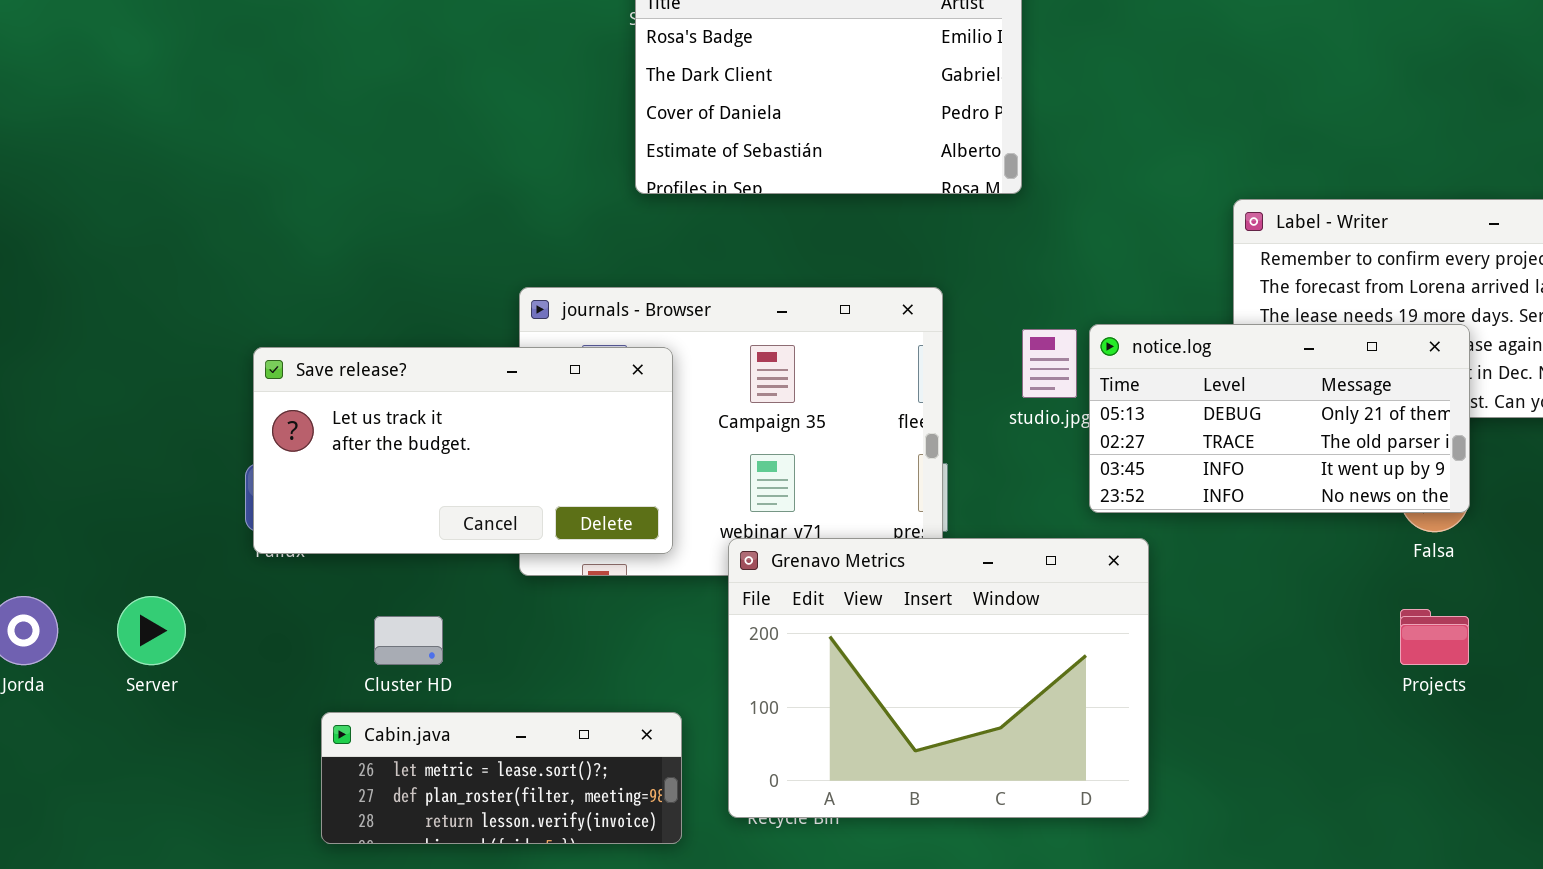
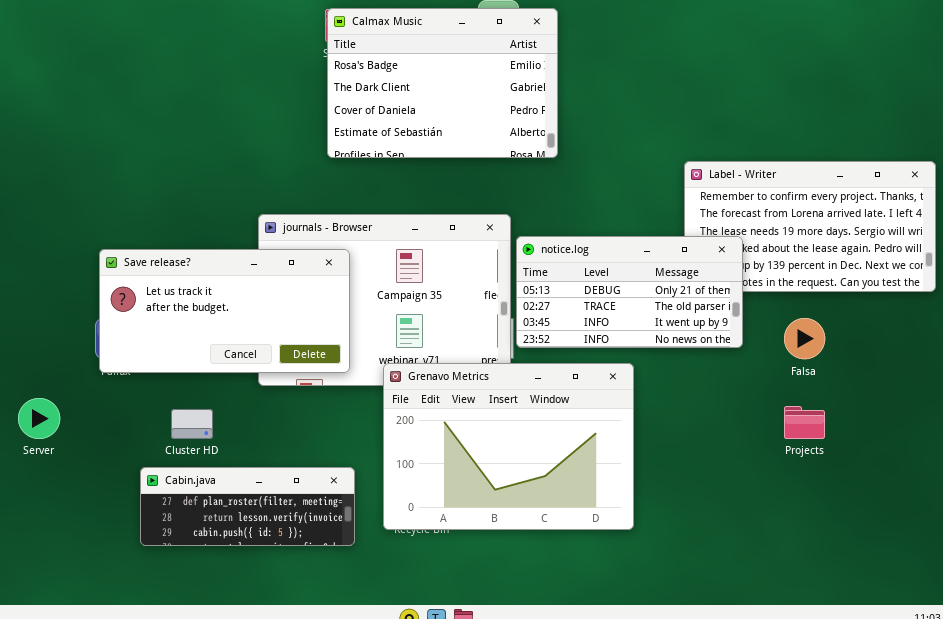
notice.log: [1089,324,1470,513] -> [516,236,743,348], moved
Cabin.java: [321,712,682,844] -> [140,467,355,546], scrolled down 1 row

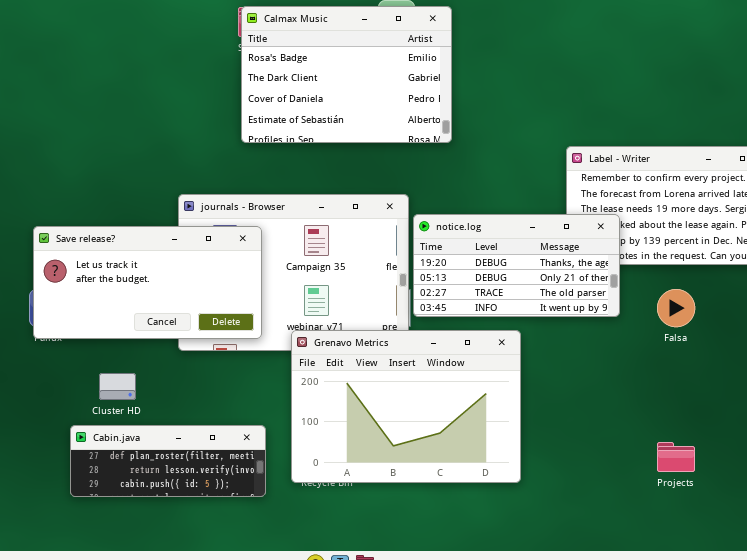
notice.log: [516,236,743,348] -> [413,214,620,317], scrolled up 1 row
Projects: [784,406,825,439] -> [657,442,695,472], moved

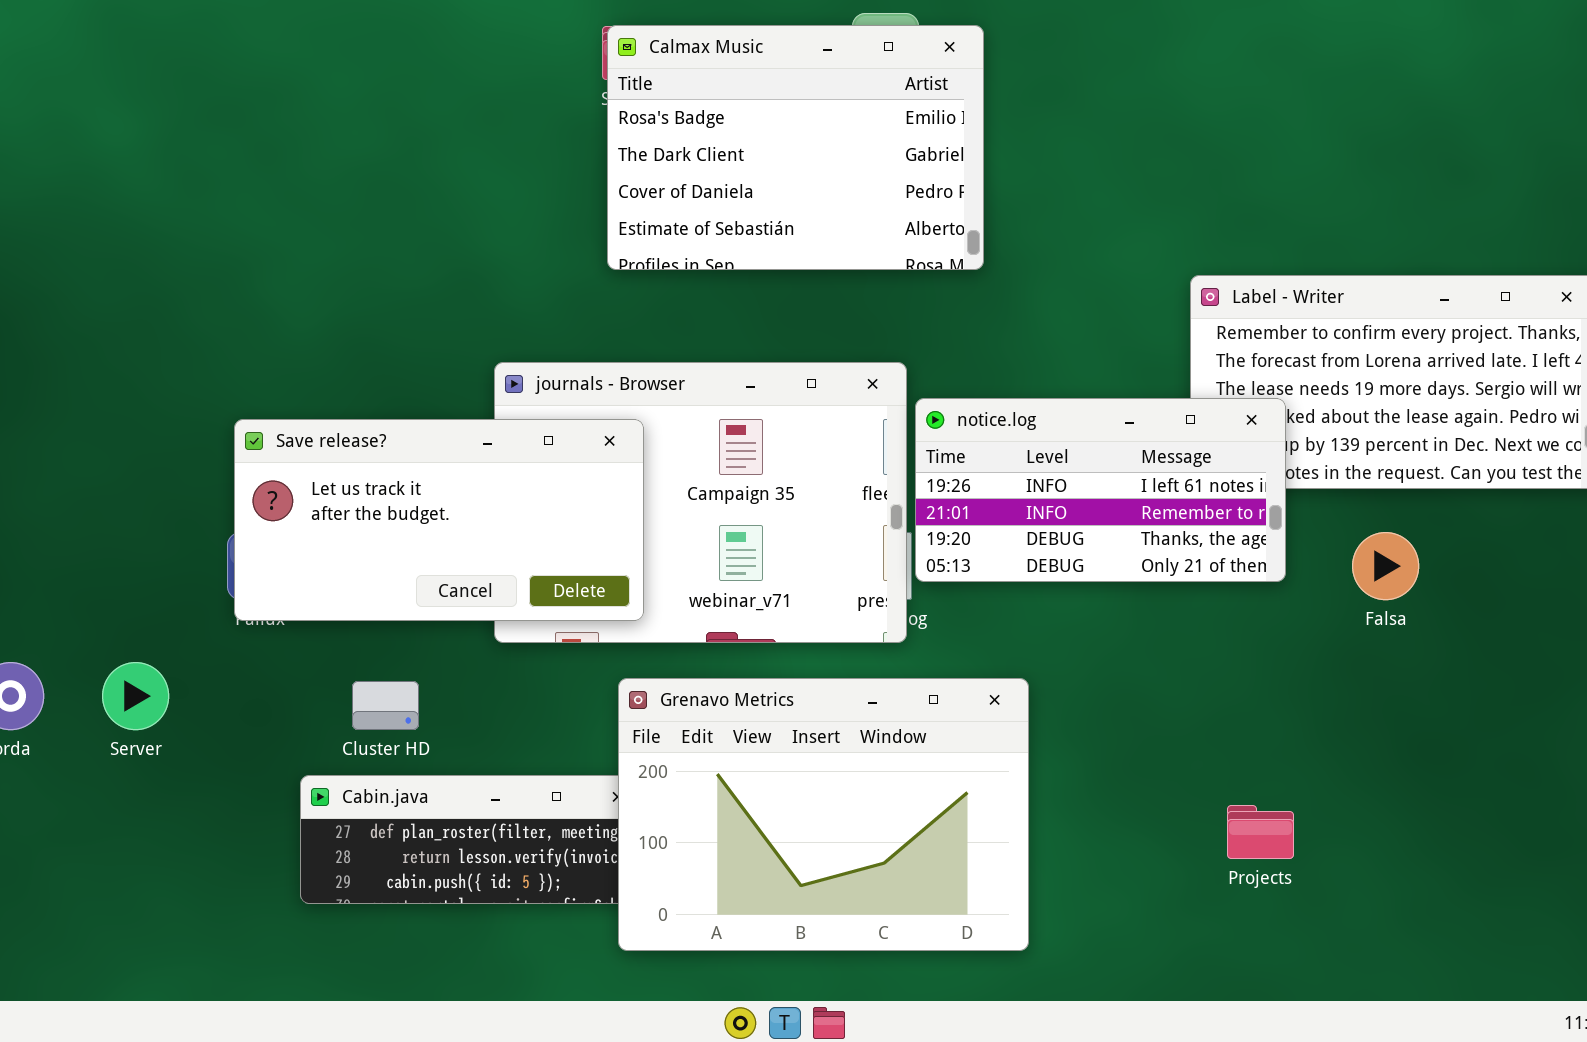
notice.log: [413,214,620,317] -> [915,398,1286,582], scrolled up 2 rows
Grenavo Metrics: [291,330,521,483] -> [618,678,1029,951], moved
Projects: [657,442,695,472] -> [1227,805,1294,859], moved

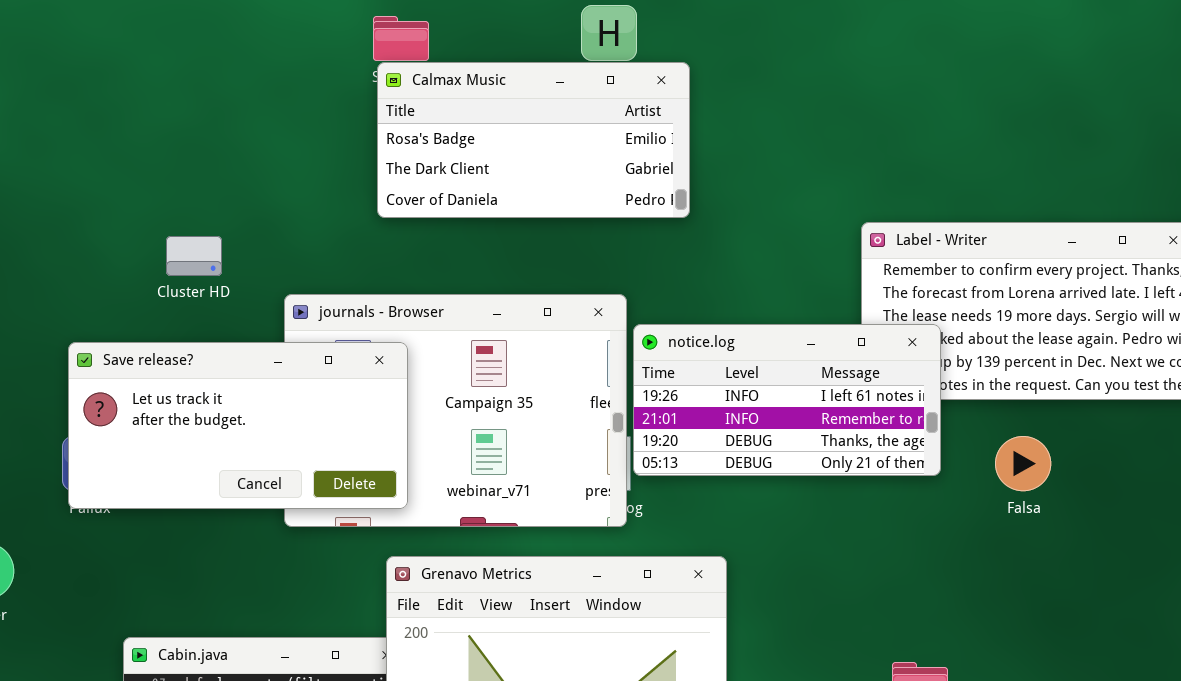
Calmax Music: [607,25,984,270] -> [377,62,690,218], resized
Cluster HD: [352,681,419,730] -> [166,236,222,276], moved

